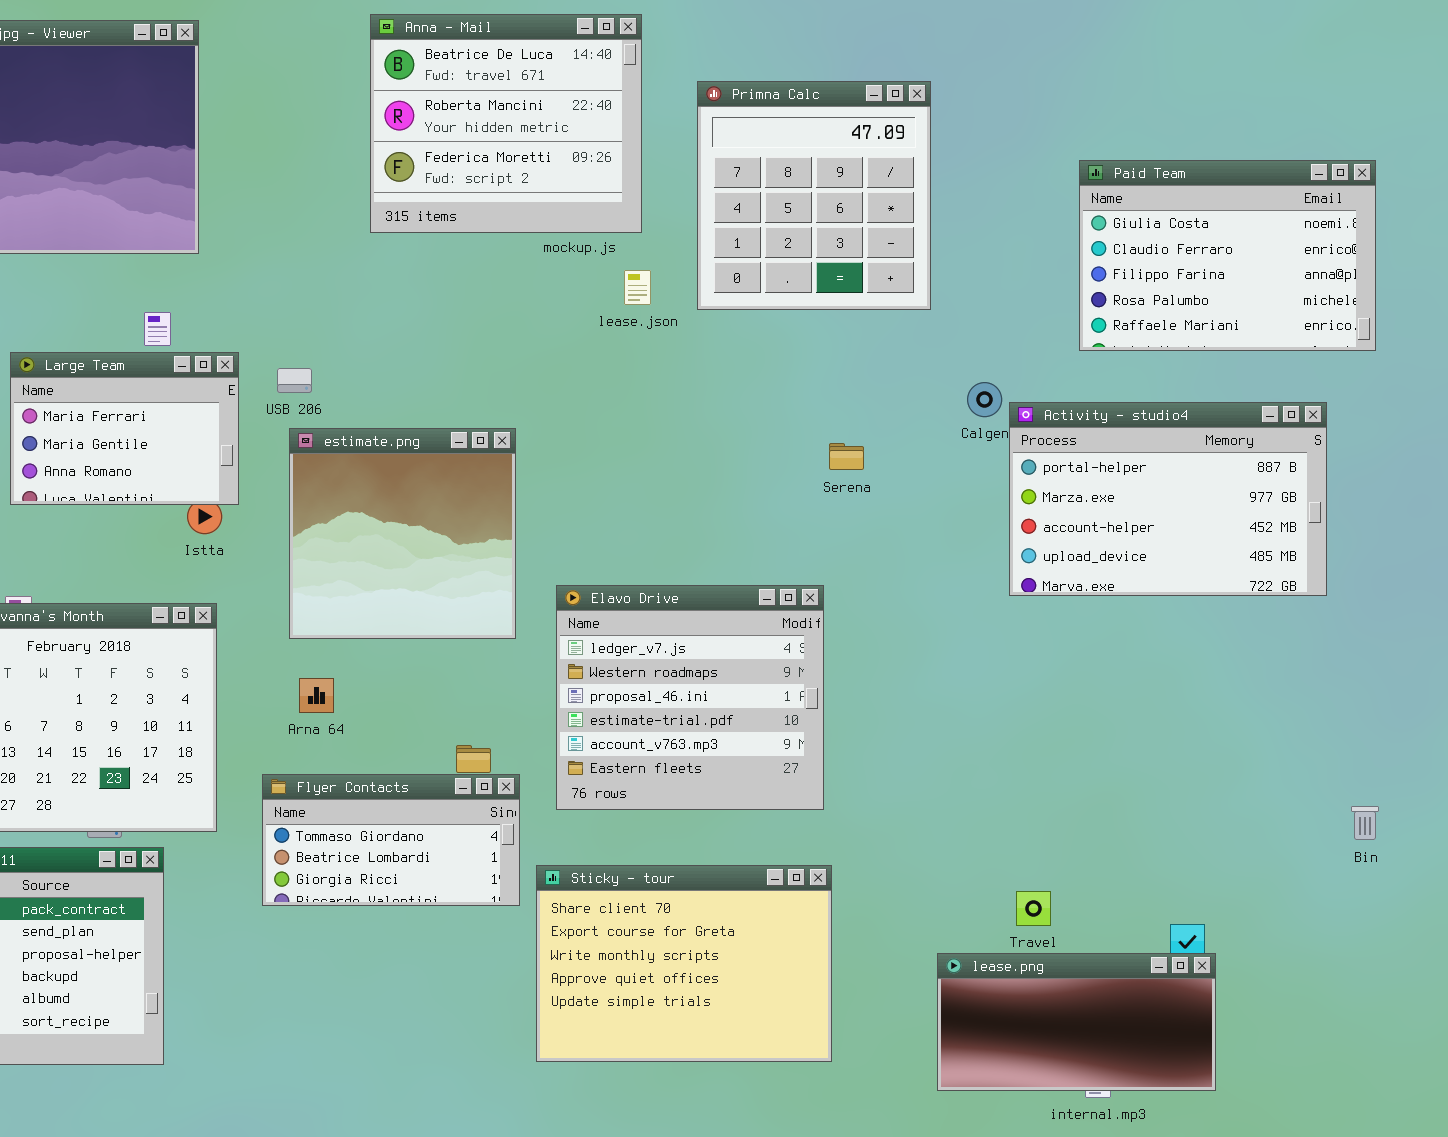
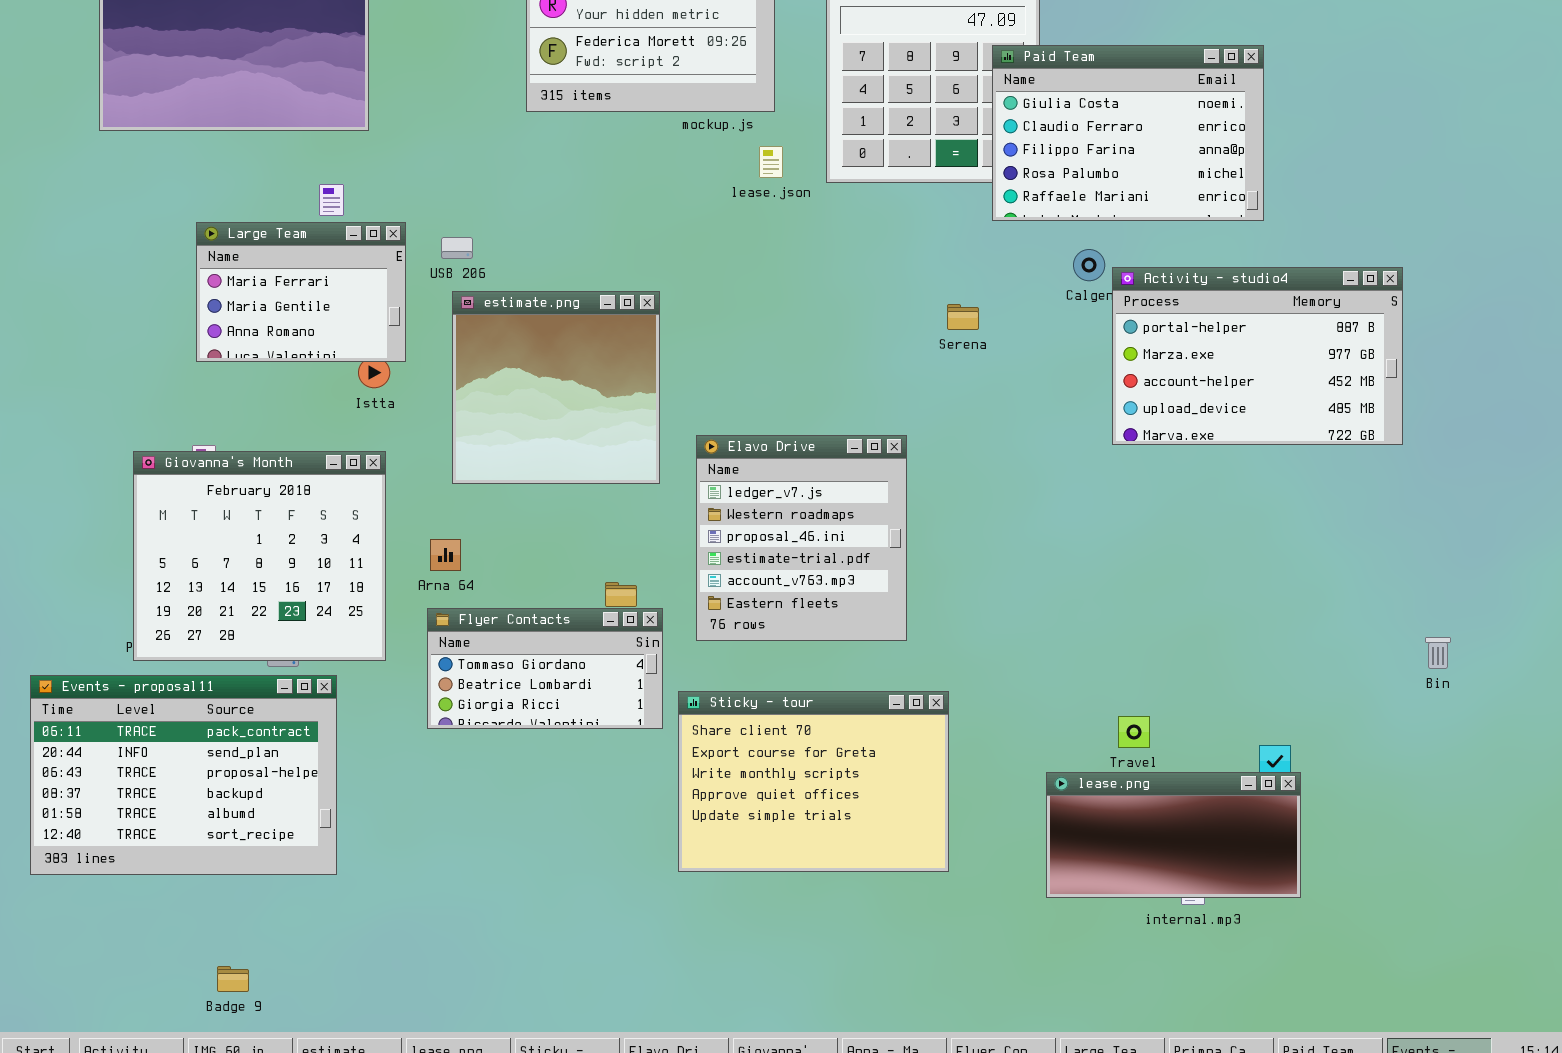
Paid Team: [1079,160,1376,351] -> [992,45,1264,221], moved
Elavo Drive: [556,585,824,810] -> [696,435,907,641], resized
Arna 64: [299,678,334,713] -> [430,539,461,571], moved

